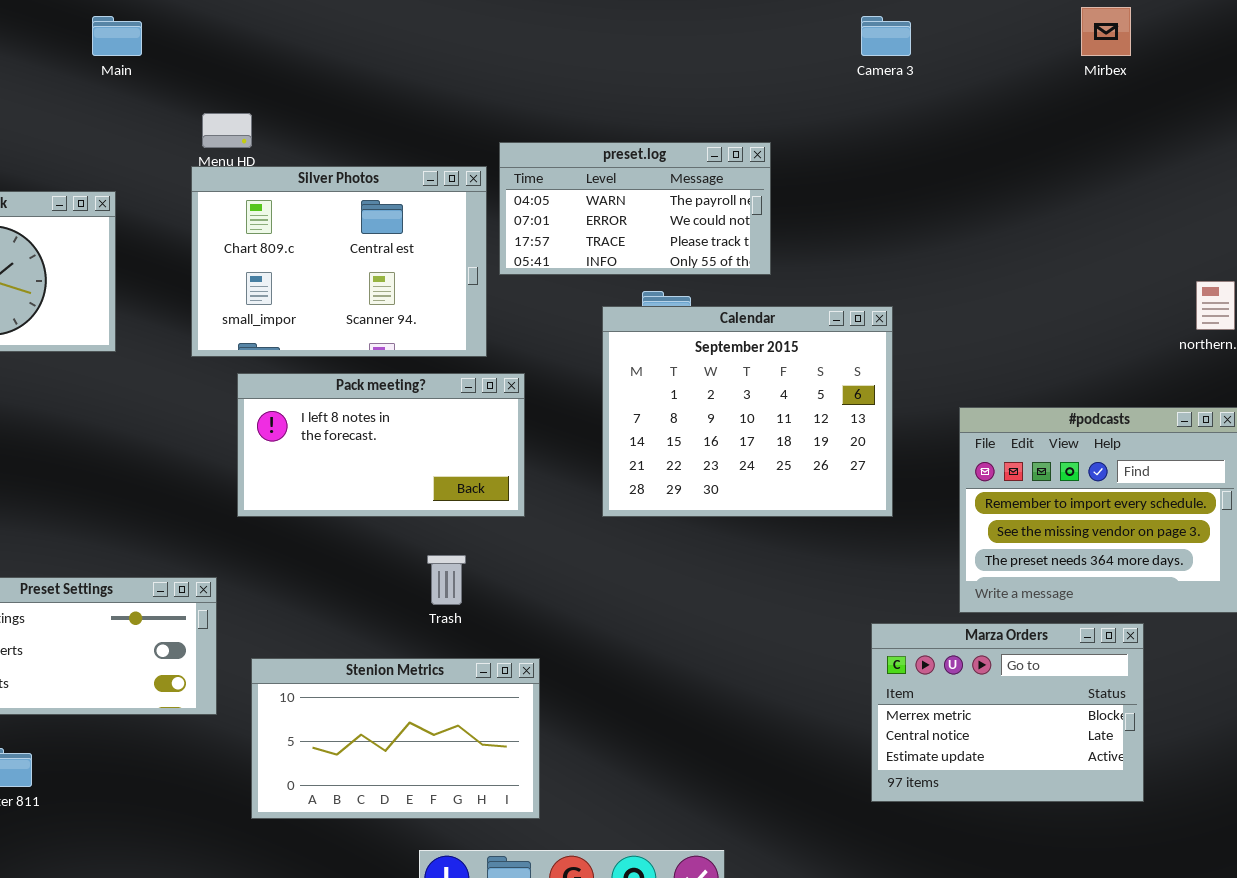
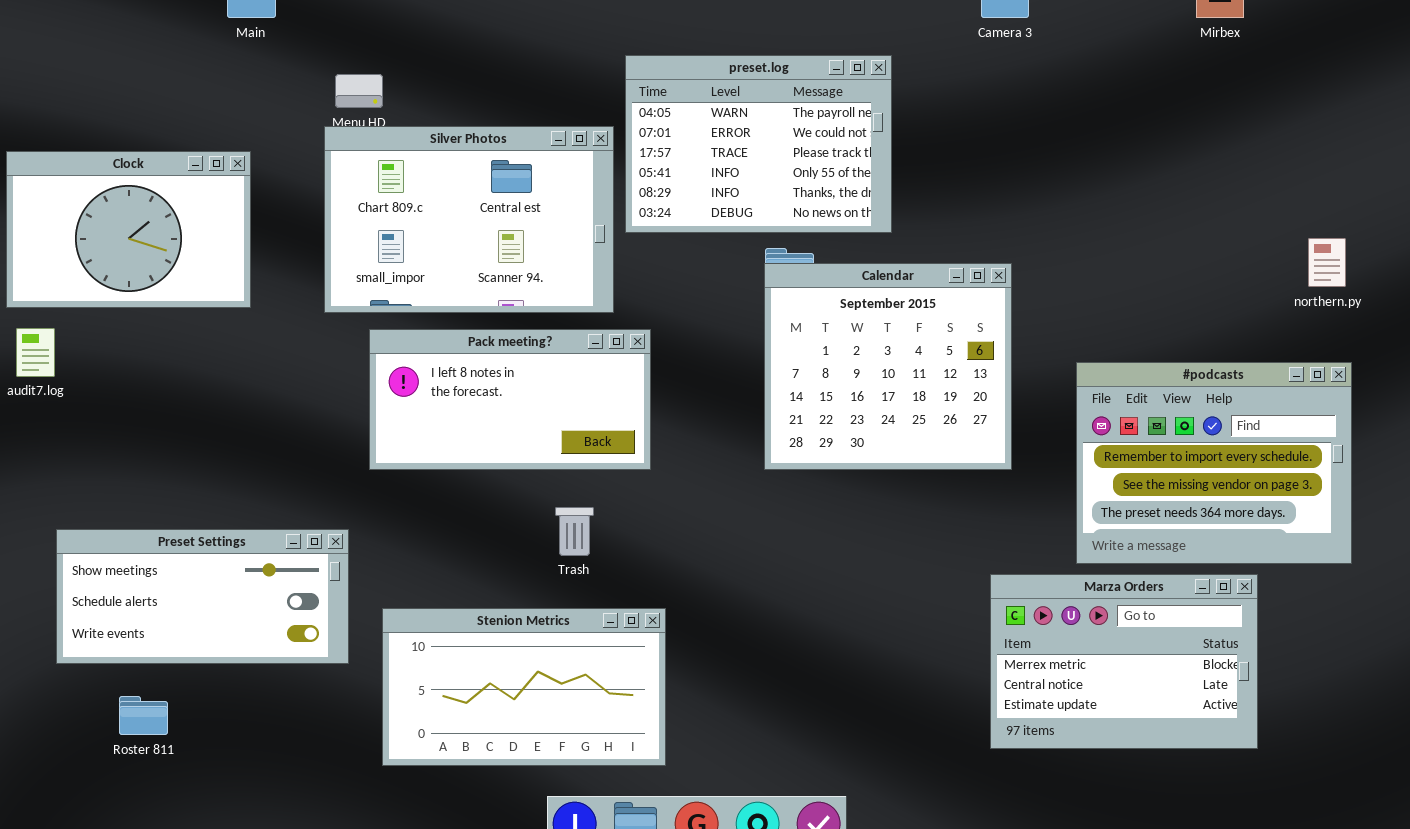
preset.log: [499,142,771,275] -> [625,55,892,233], resized
Calendar: [602,306,893,517] -> [764,263,1012,470], resized

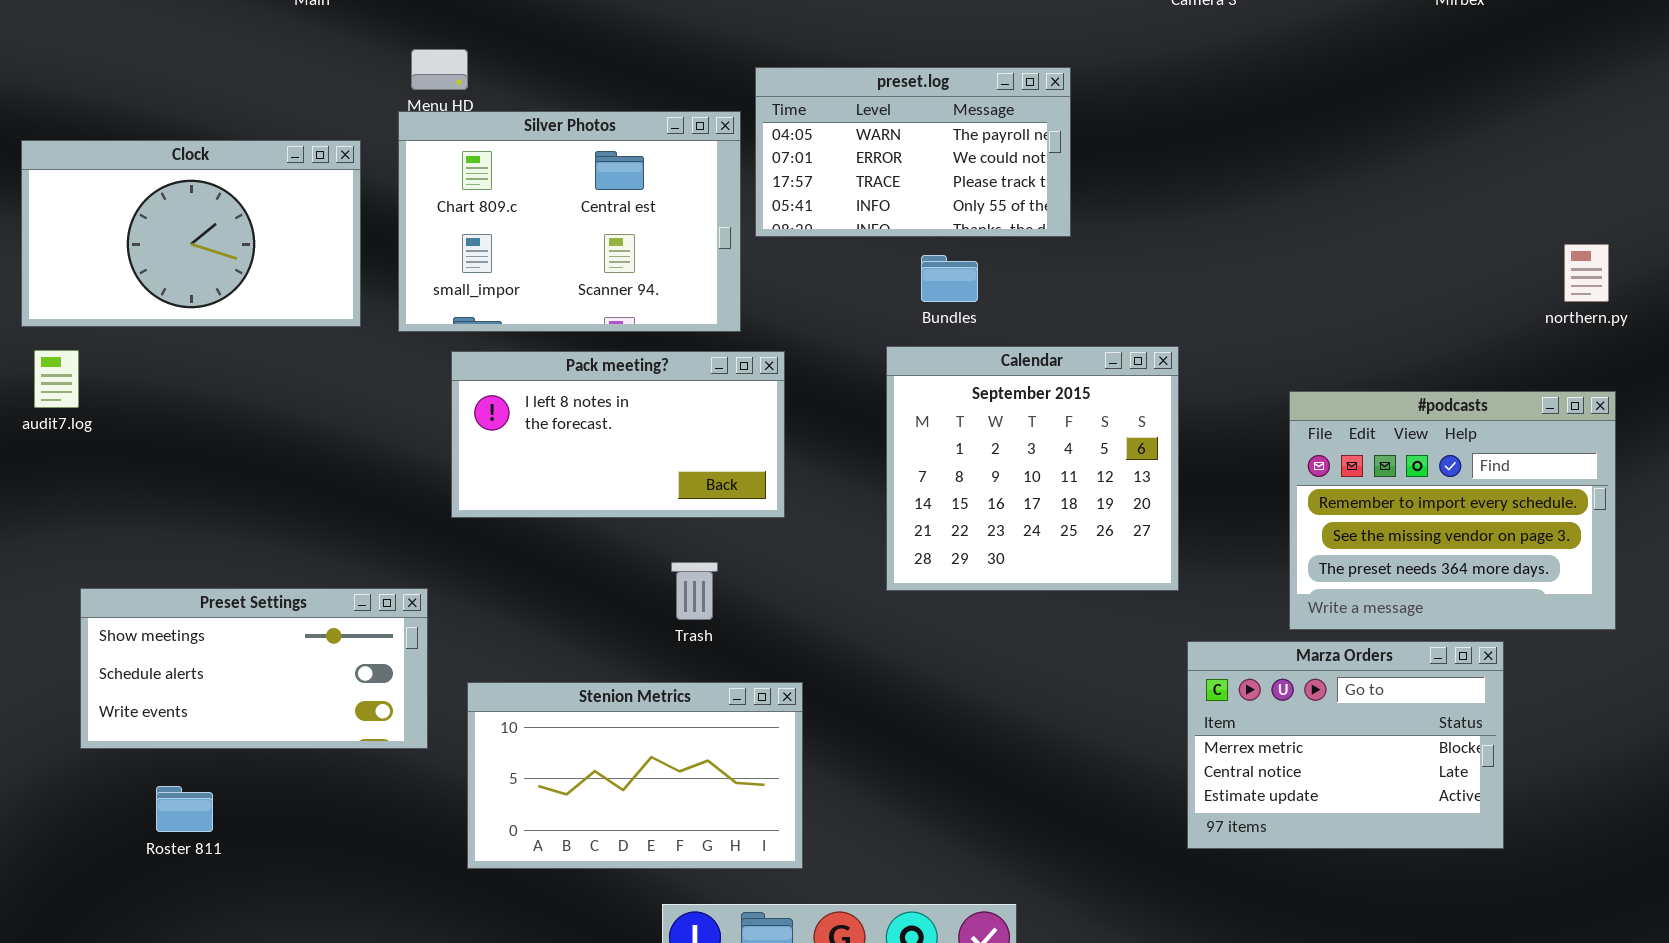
preset.log: [625,55,892,233] -> [755,67,1071,237], resized
Clock: [6,151,251,308] -> [21,140,361,327], resized
Calendar: [764,263,1012,470] -> [886,346,1179,591], moved

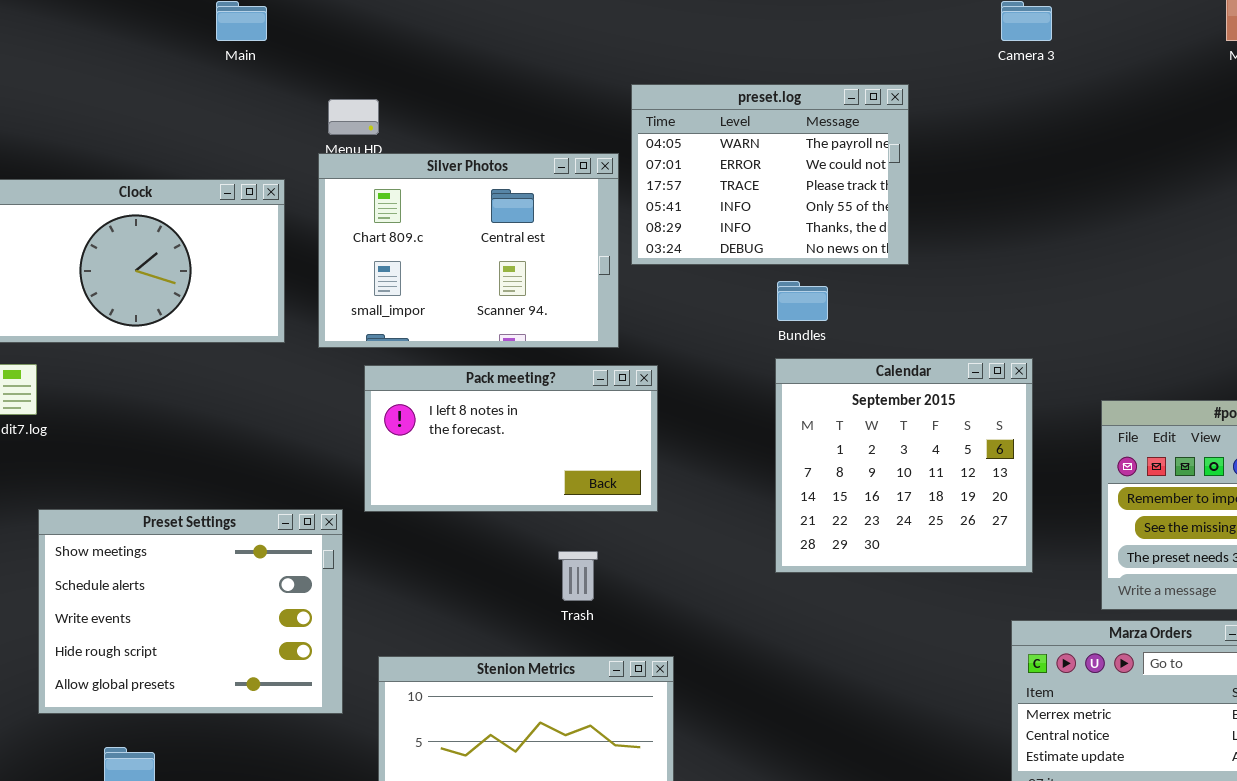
preset.log: [755,67,1071,237] -> [631,84,909,265], resized
Calendar: [886,346,1179,591] -> [775,358,1033,573], moved
Preset Settings: [80,588,428,749] -> [38,509,343,714], resized

